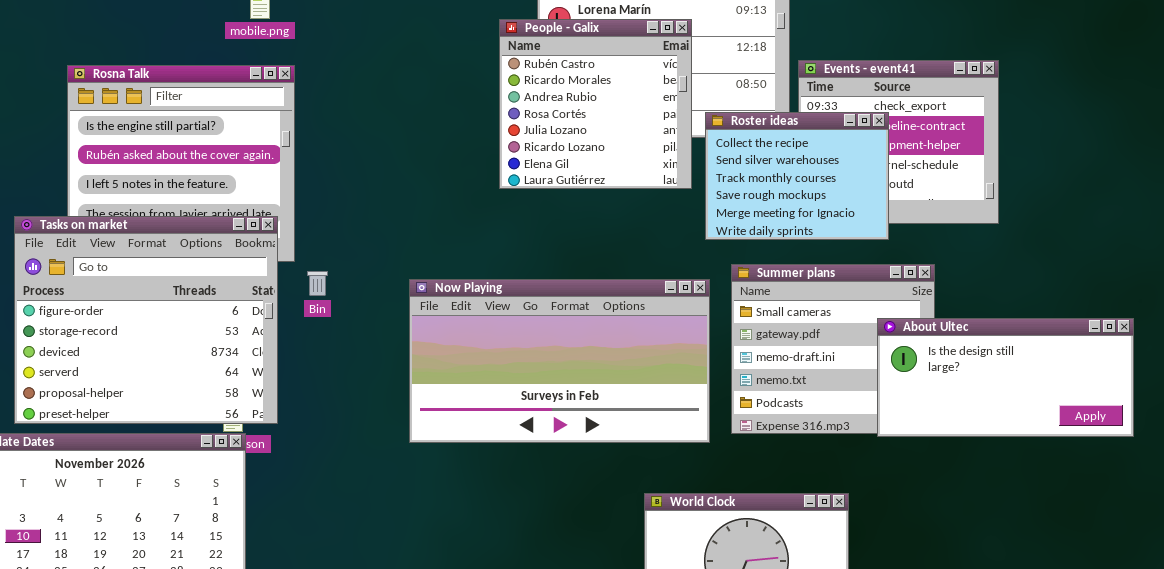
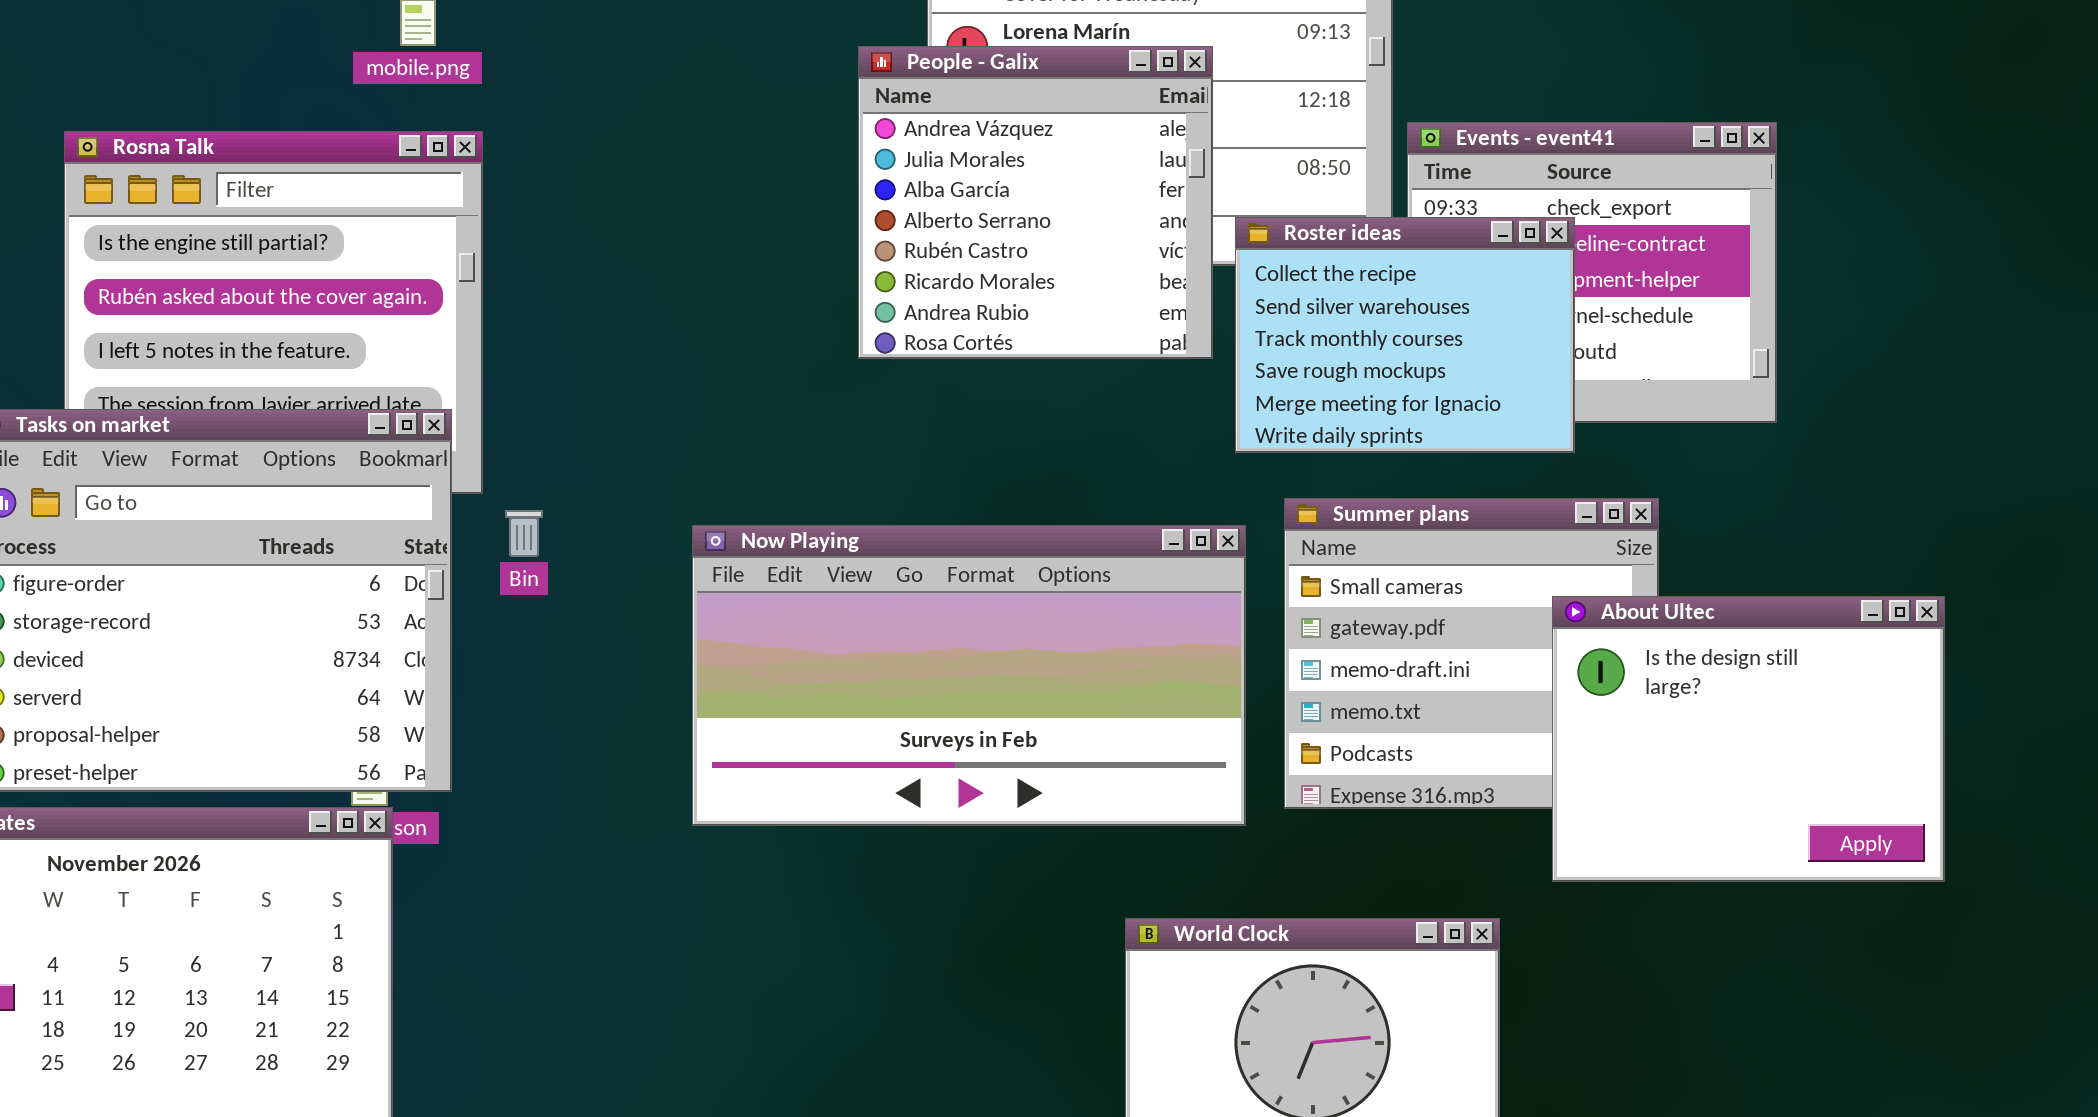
People - Galix: [499,19,692,189] -> [858,46,1213,359], scrolled up 4 rows
About Ultec: [877,318,1134,437] -> [1552,596,1945,882], resized

